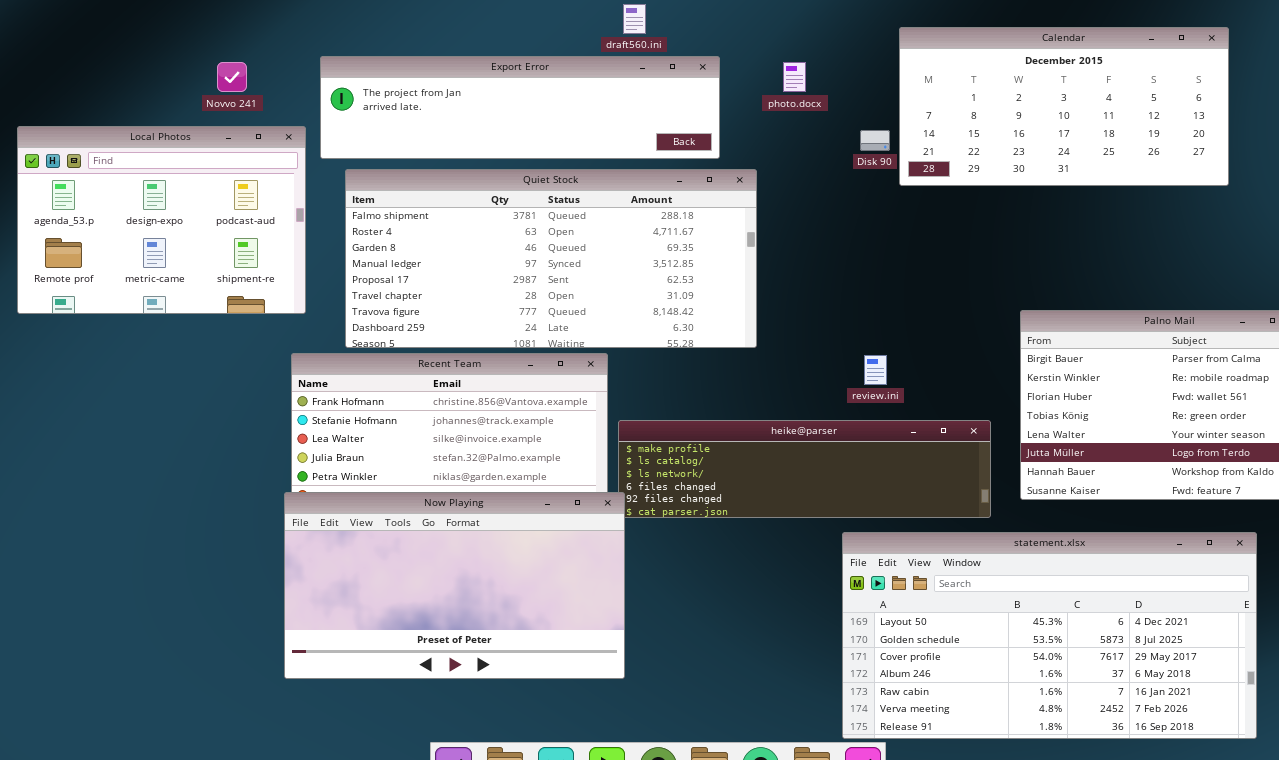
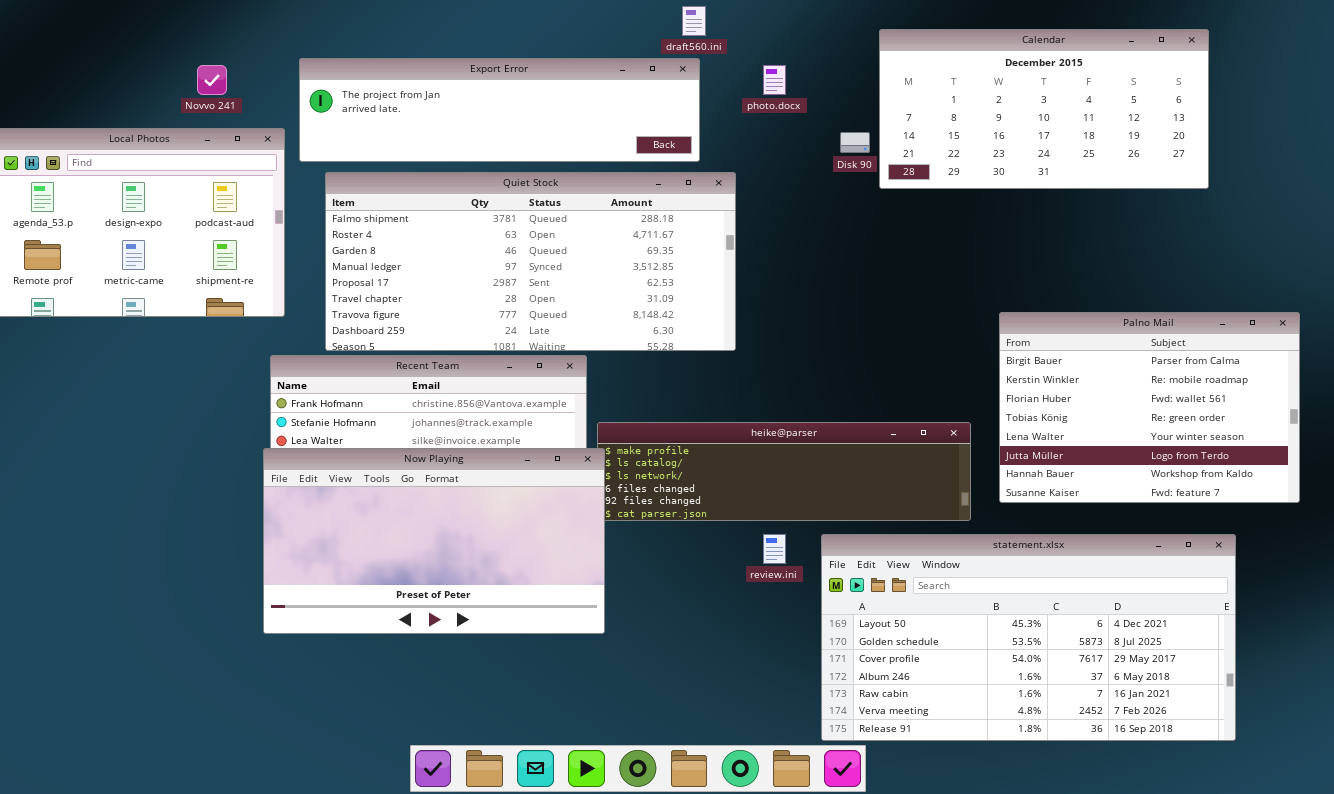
draft560.ini: [623,4,646,34] -> [682,6,706,36], moved
review.ini: [864,355,887,385] -> [763,534,786,564], moved
Now Playing: [284,492,625,679] -> [263,448,605,634], moved

